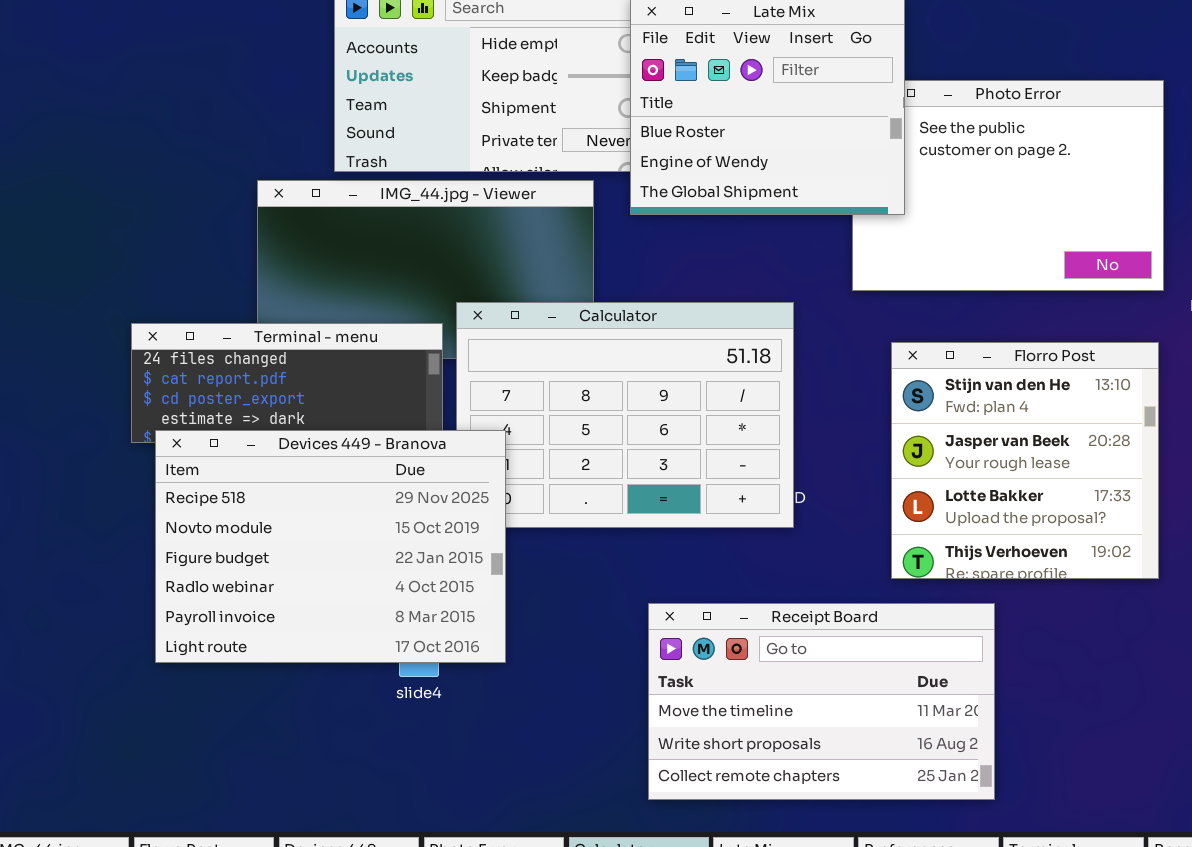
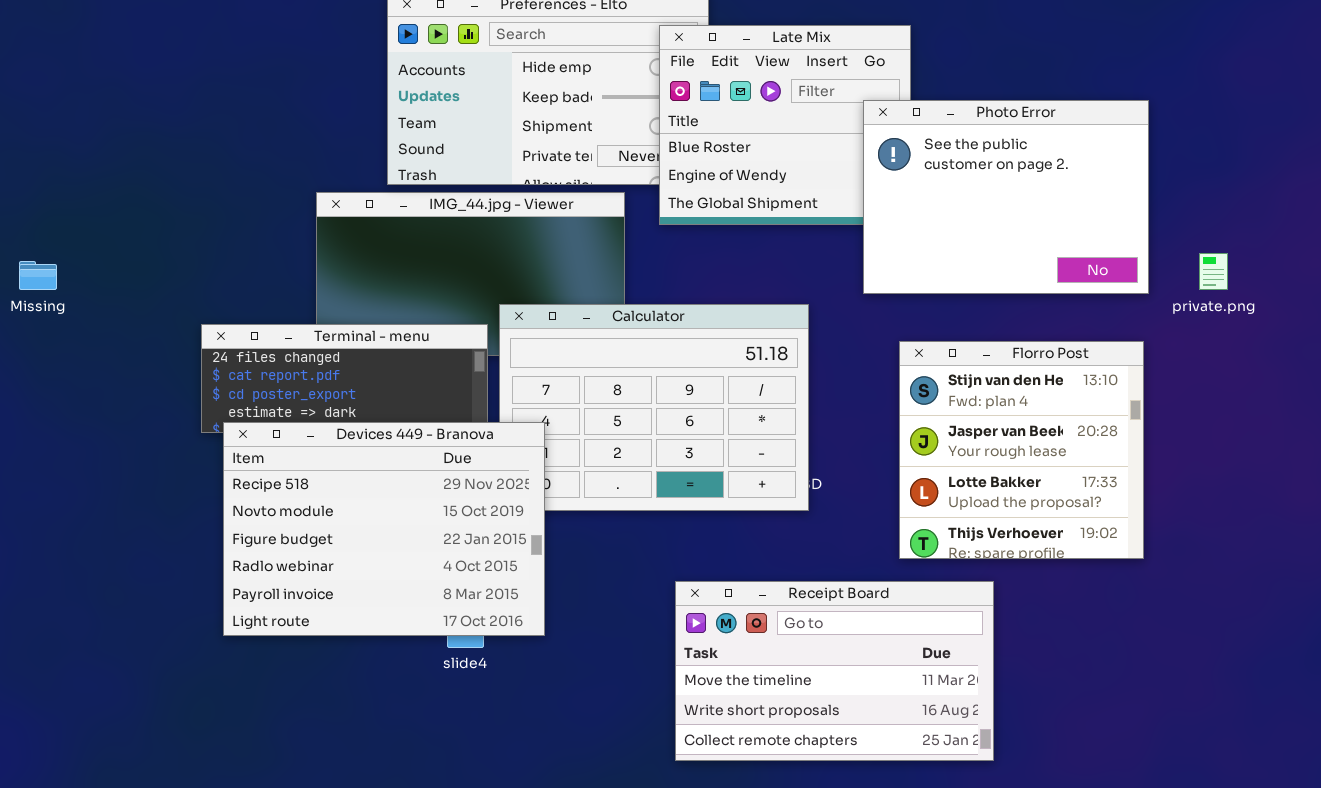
Photo Error: [852,80,1164,291] -> [863,100,1149,294], raised

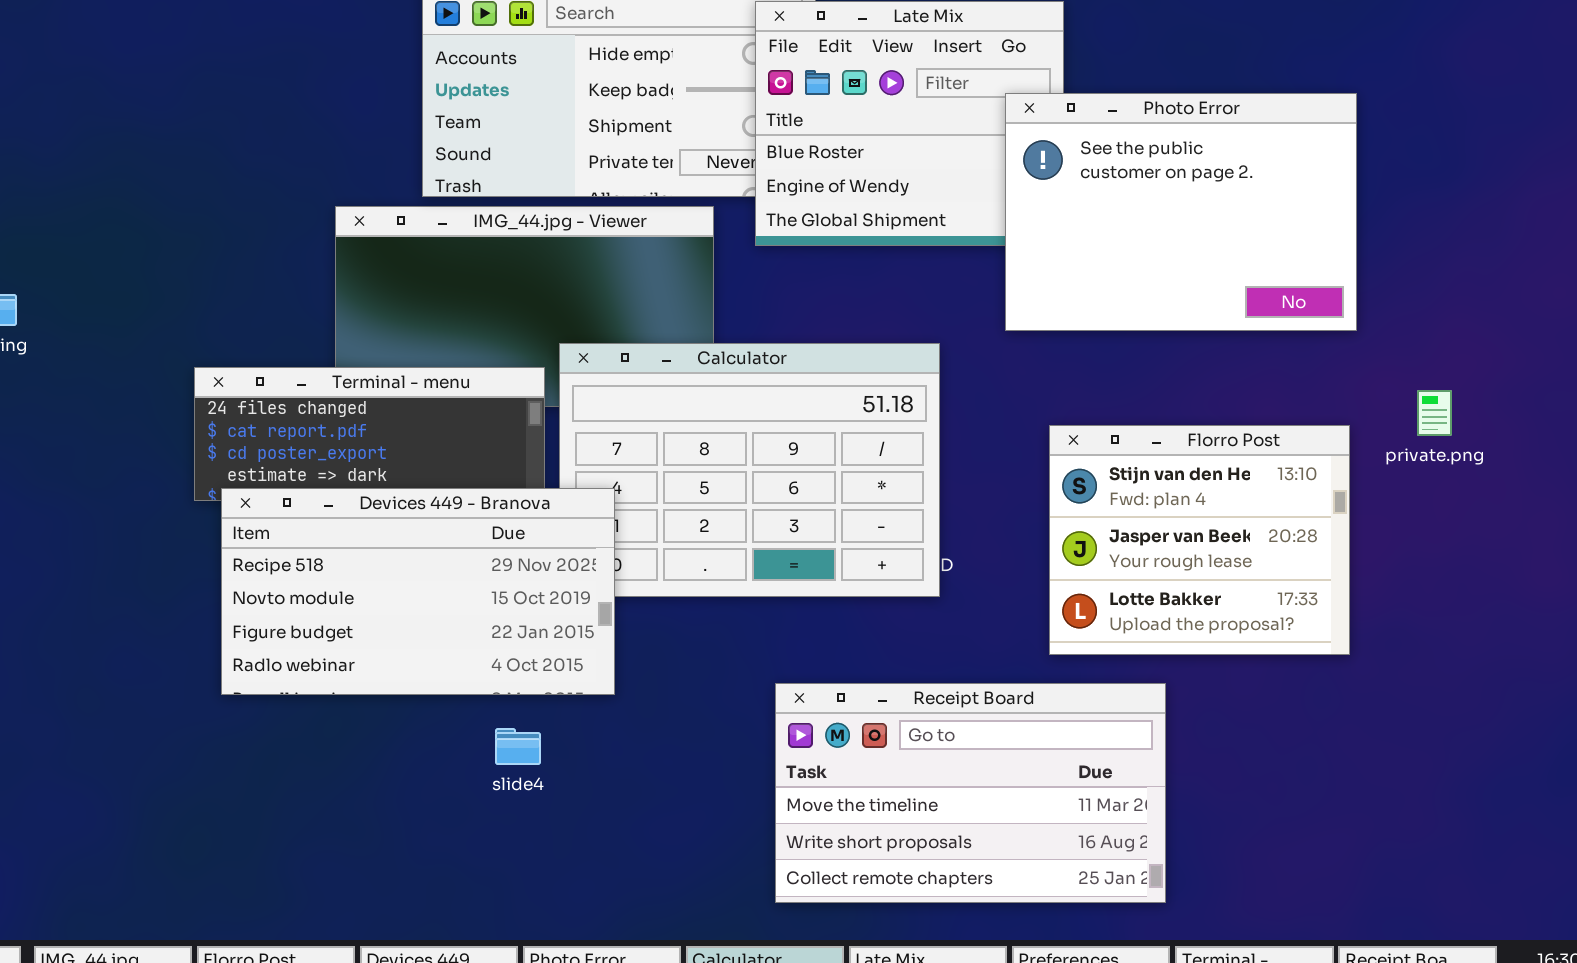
private.png: [1199,253,1228,290] -> [1417,390,1452,436], moved
Florro Post: [899,341,1144,559] -> [1049,425,1350,655], resized
Devices 449 - Branova: [223,422,545,636] -> [221,488,615,695], resized

